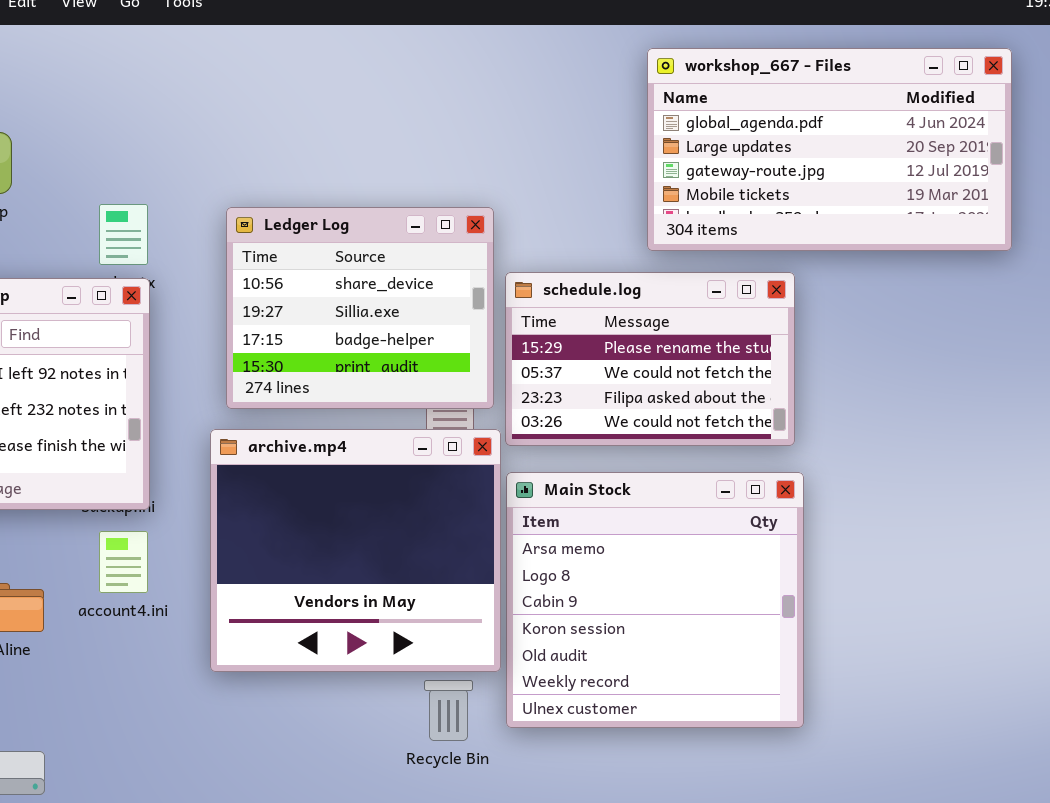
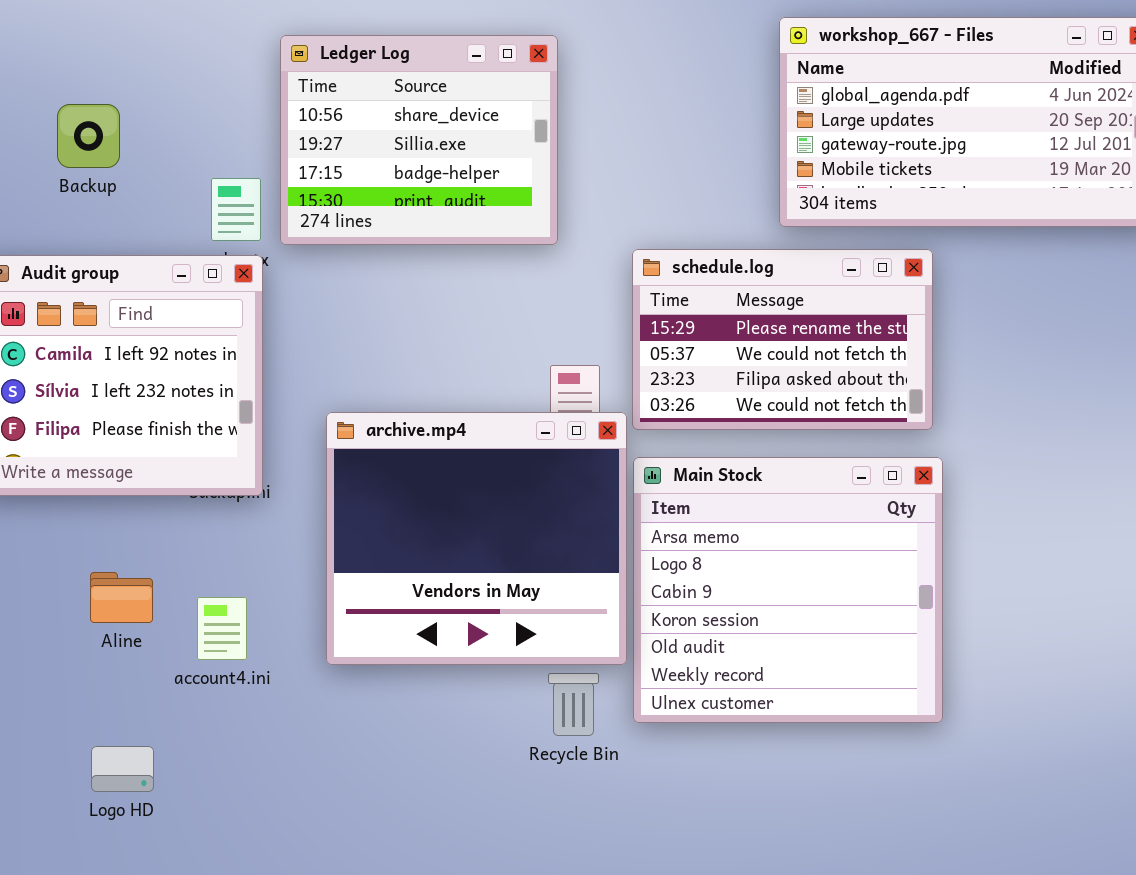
Ledger Log: [226,207,494,409] -> [280,35,558,245], moved
account4.ini: [99,531,148,593] -> [197,597,247,660], moved

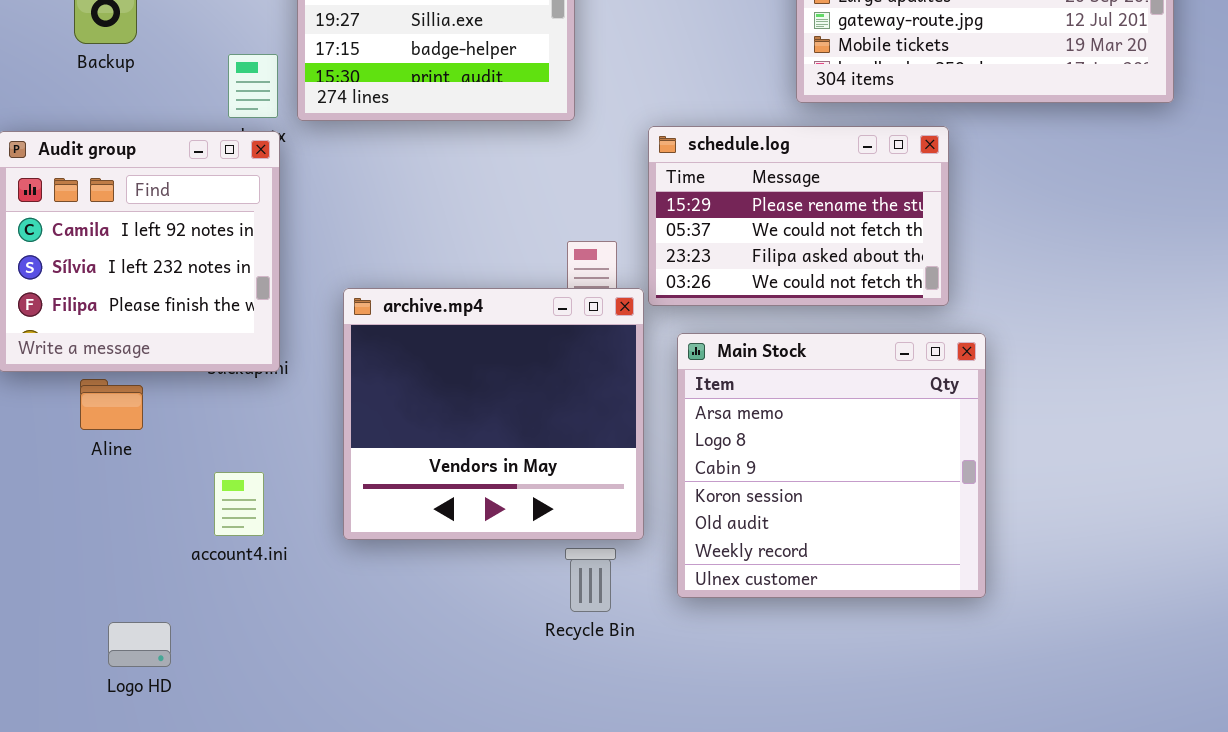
Main Stock: [633,457,943,723] -> [677,333,986,598], moved
Aline: [90,572,153,623] -> [80,379,143,430], moved

